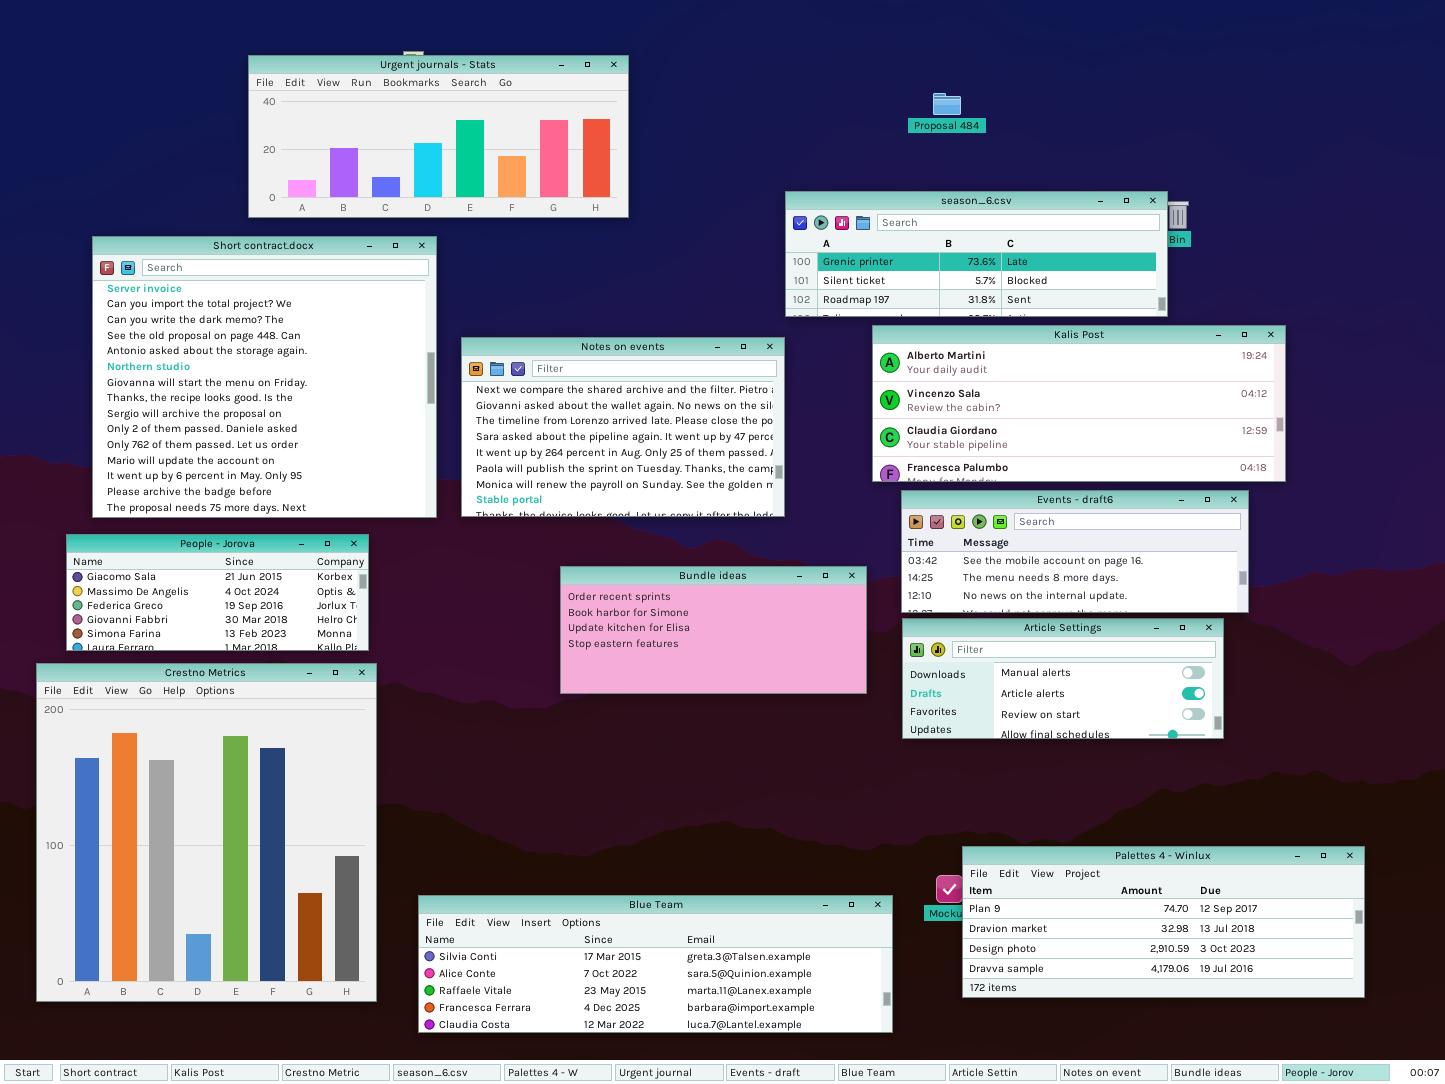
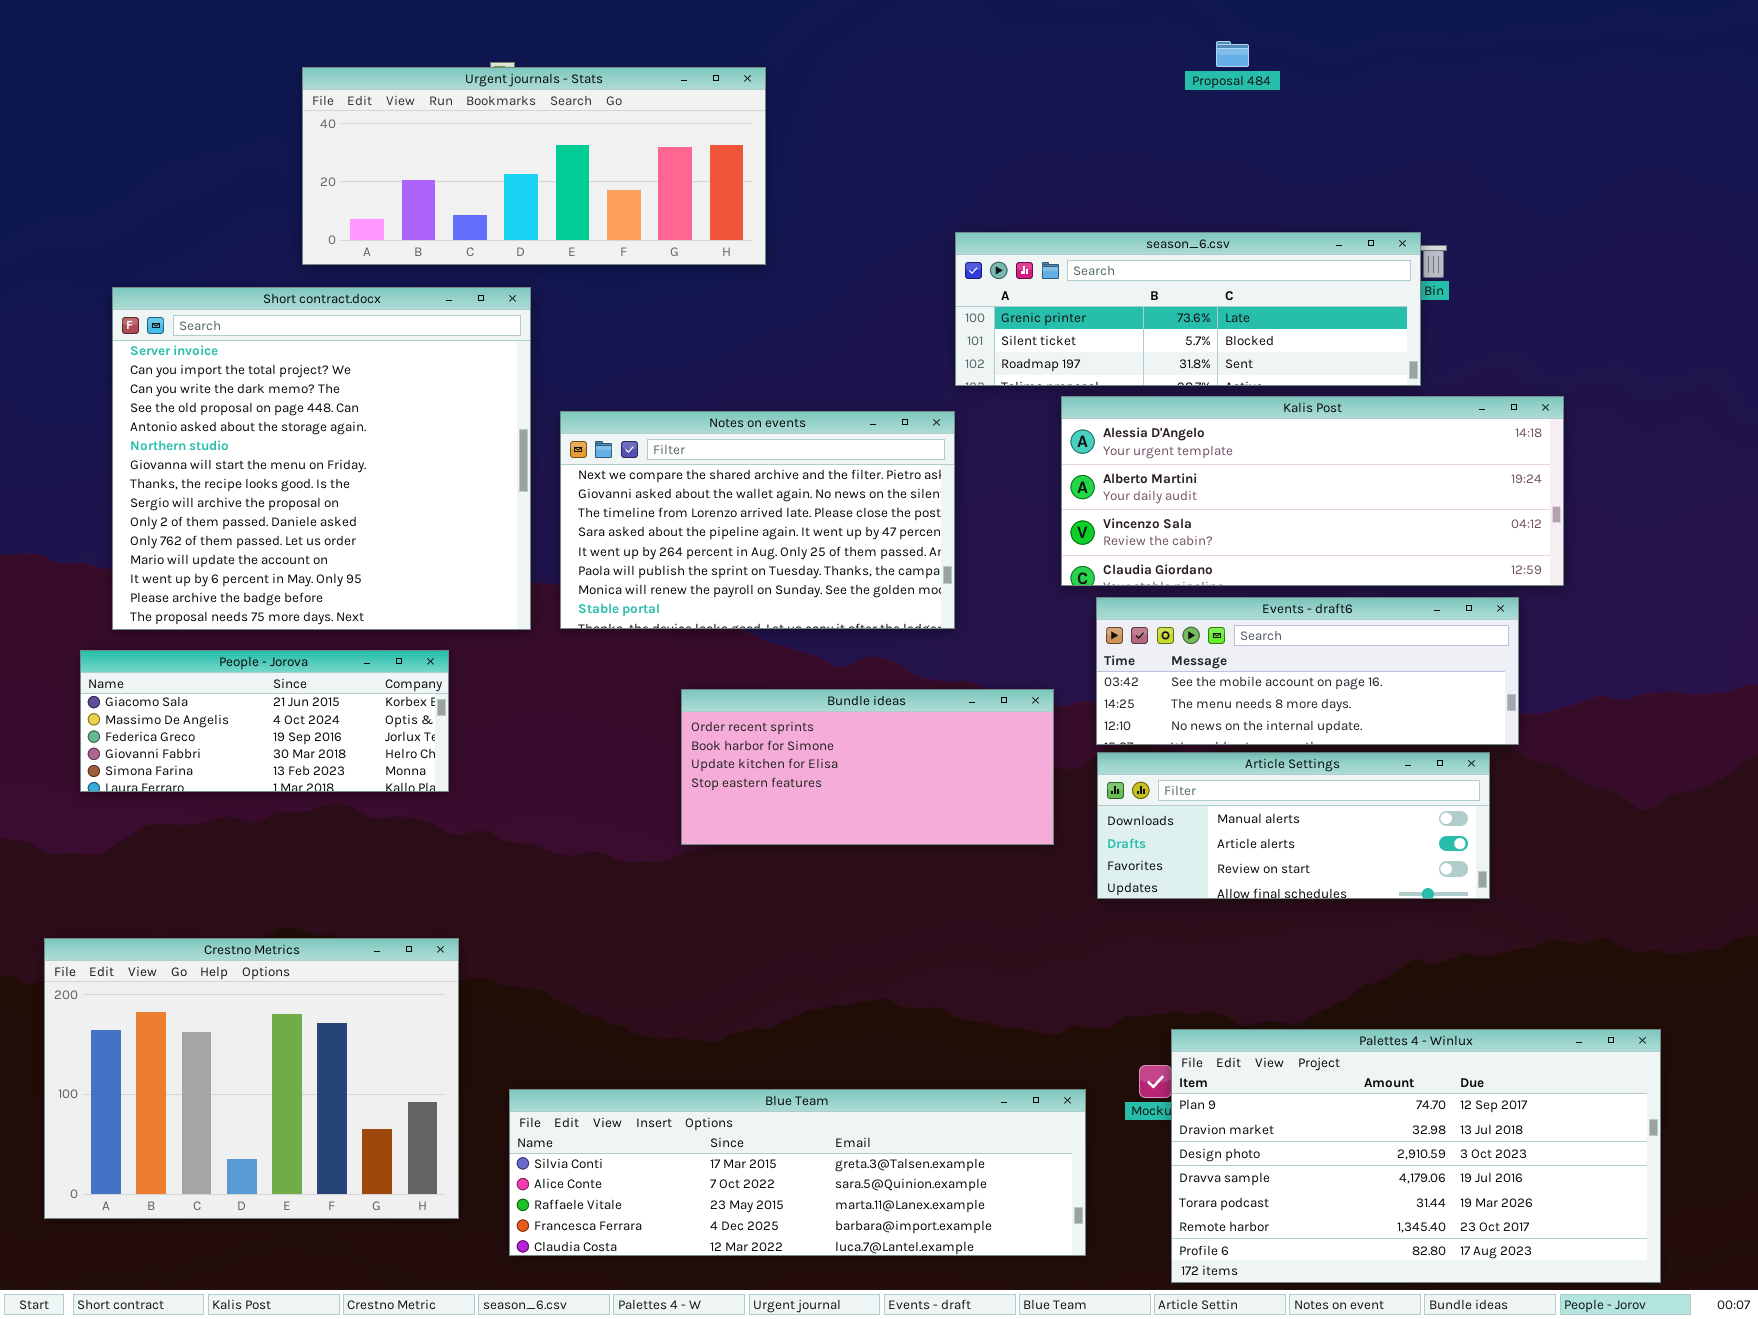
Proposal 484: [933,93,961,115] -> [1216,41,1249,67], moved
Kalis Post: [872,325,1286,482] -> [1061,396,1564,586], scrolled up 1 row
Crestno Metrics: [36,663,377,1002] -> [44,938,459,1219], resized
Palettes 4 - Winlux: [962,846,1365,998] -> [1171,1029,1661,1283], resized

